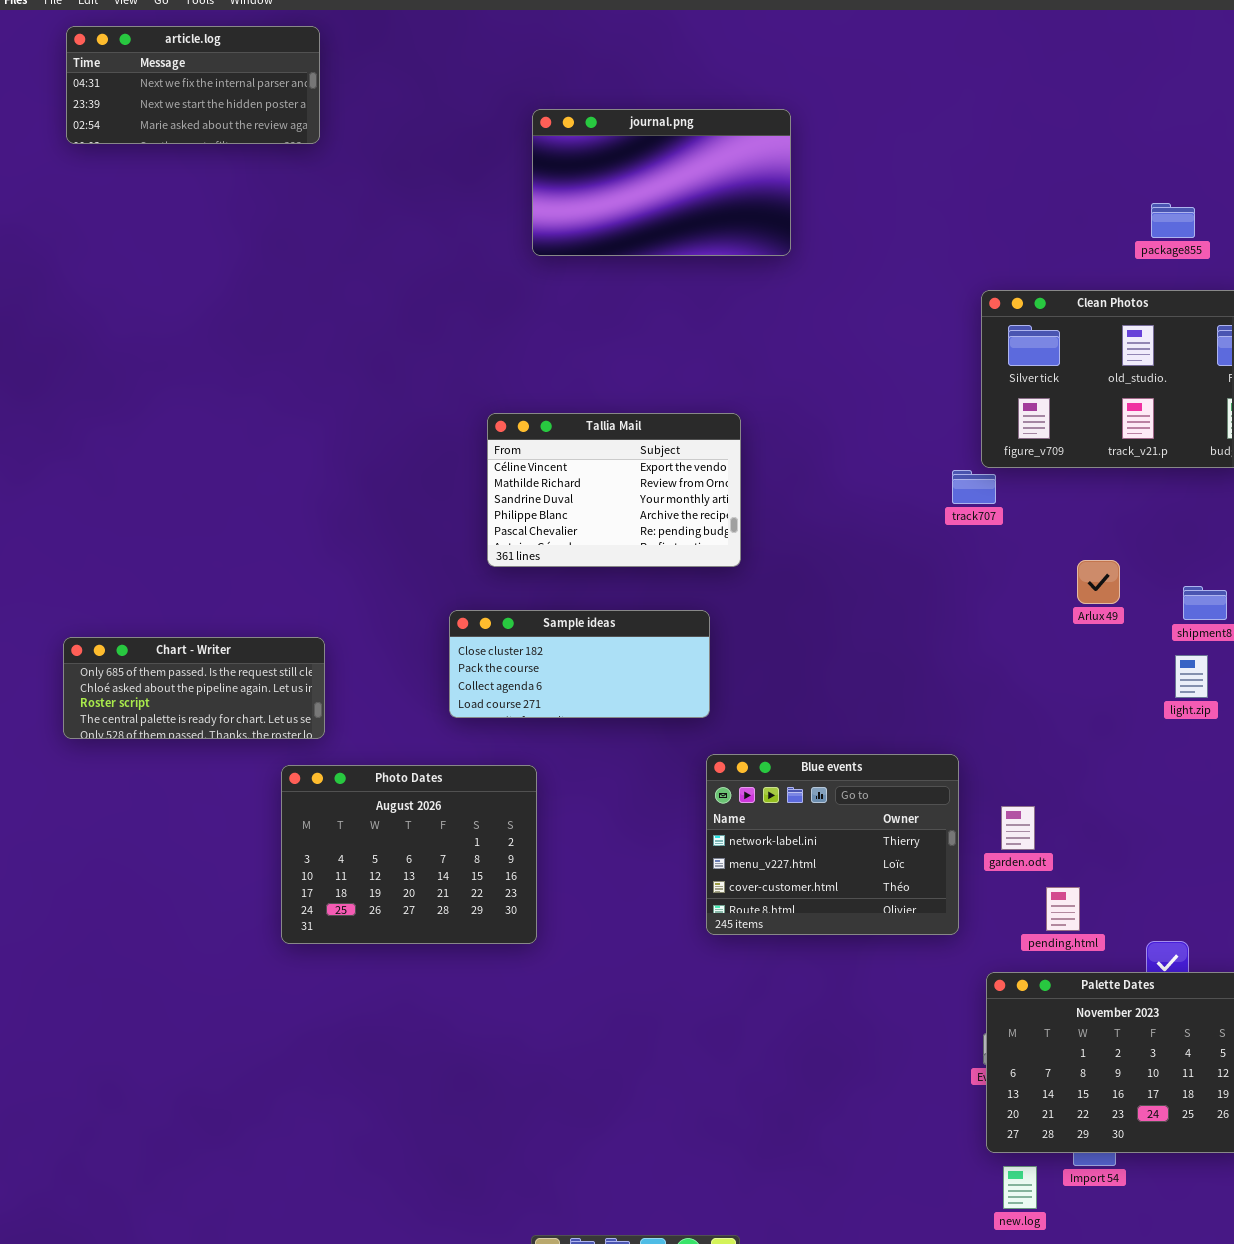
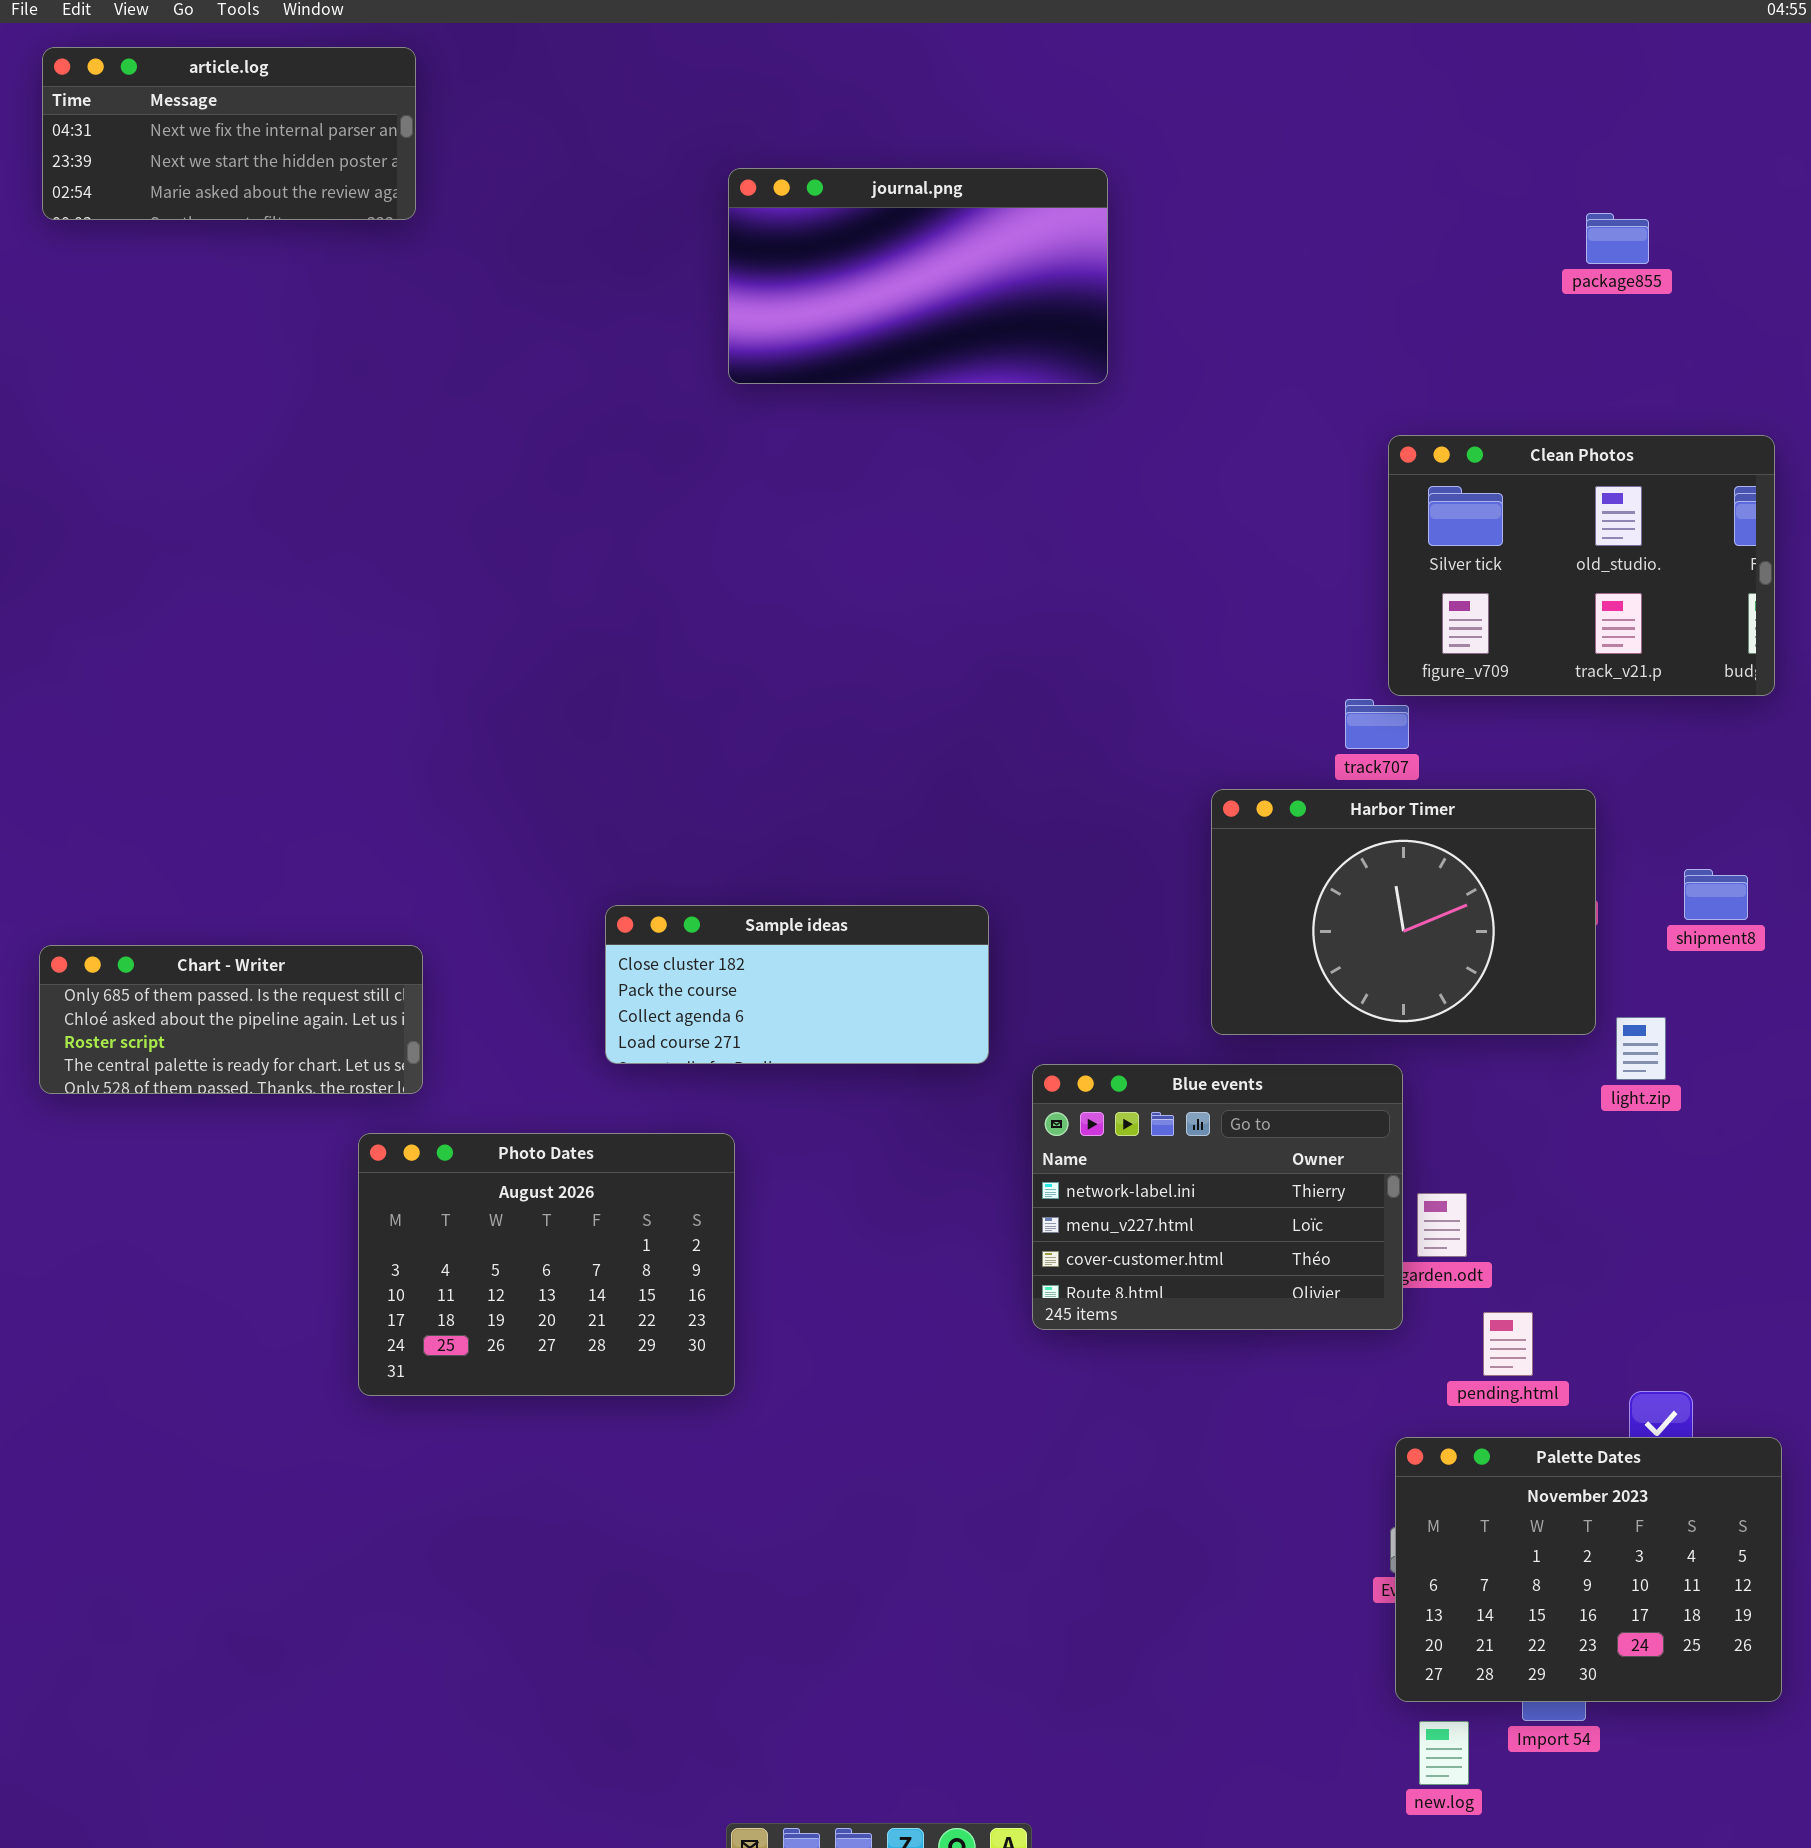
package855: [1151,203,1195,238] -> [1586,213,1649,264], moved
Tallia Mail: [487,413,741,567] -> none, closed
Harbor Timer: none -> [1211,789,1596,1035], opened
light.zip: [1175,655,1208,698] -> [1616,1017,1666,1080], moved
Blue events: [706,754,959,935] -> [1032,1064,1403,1330], moved

